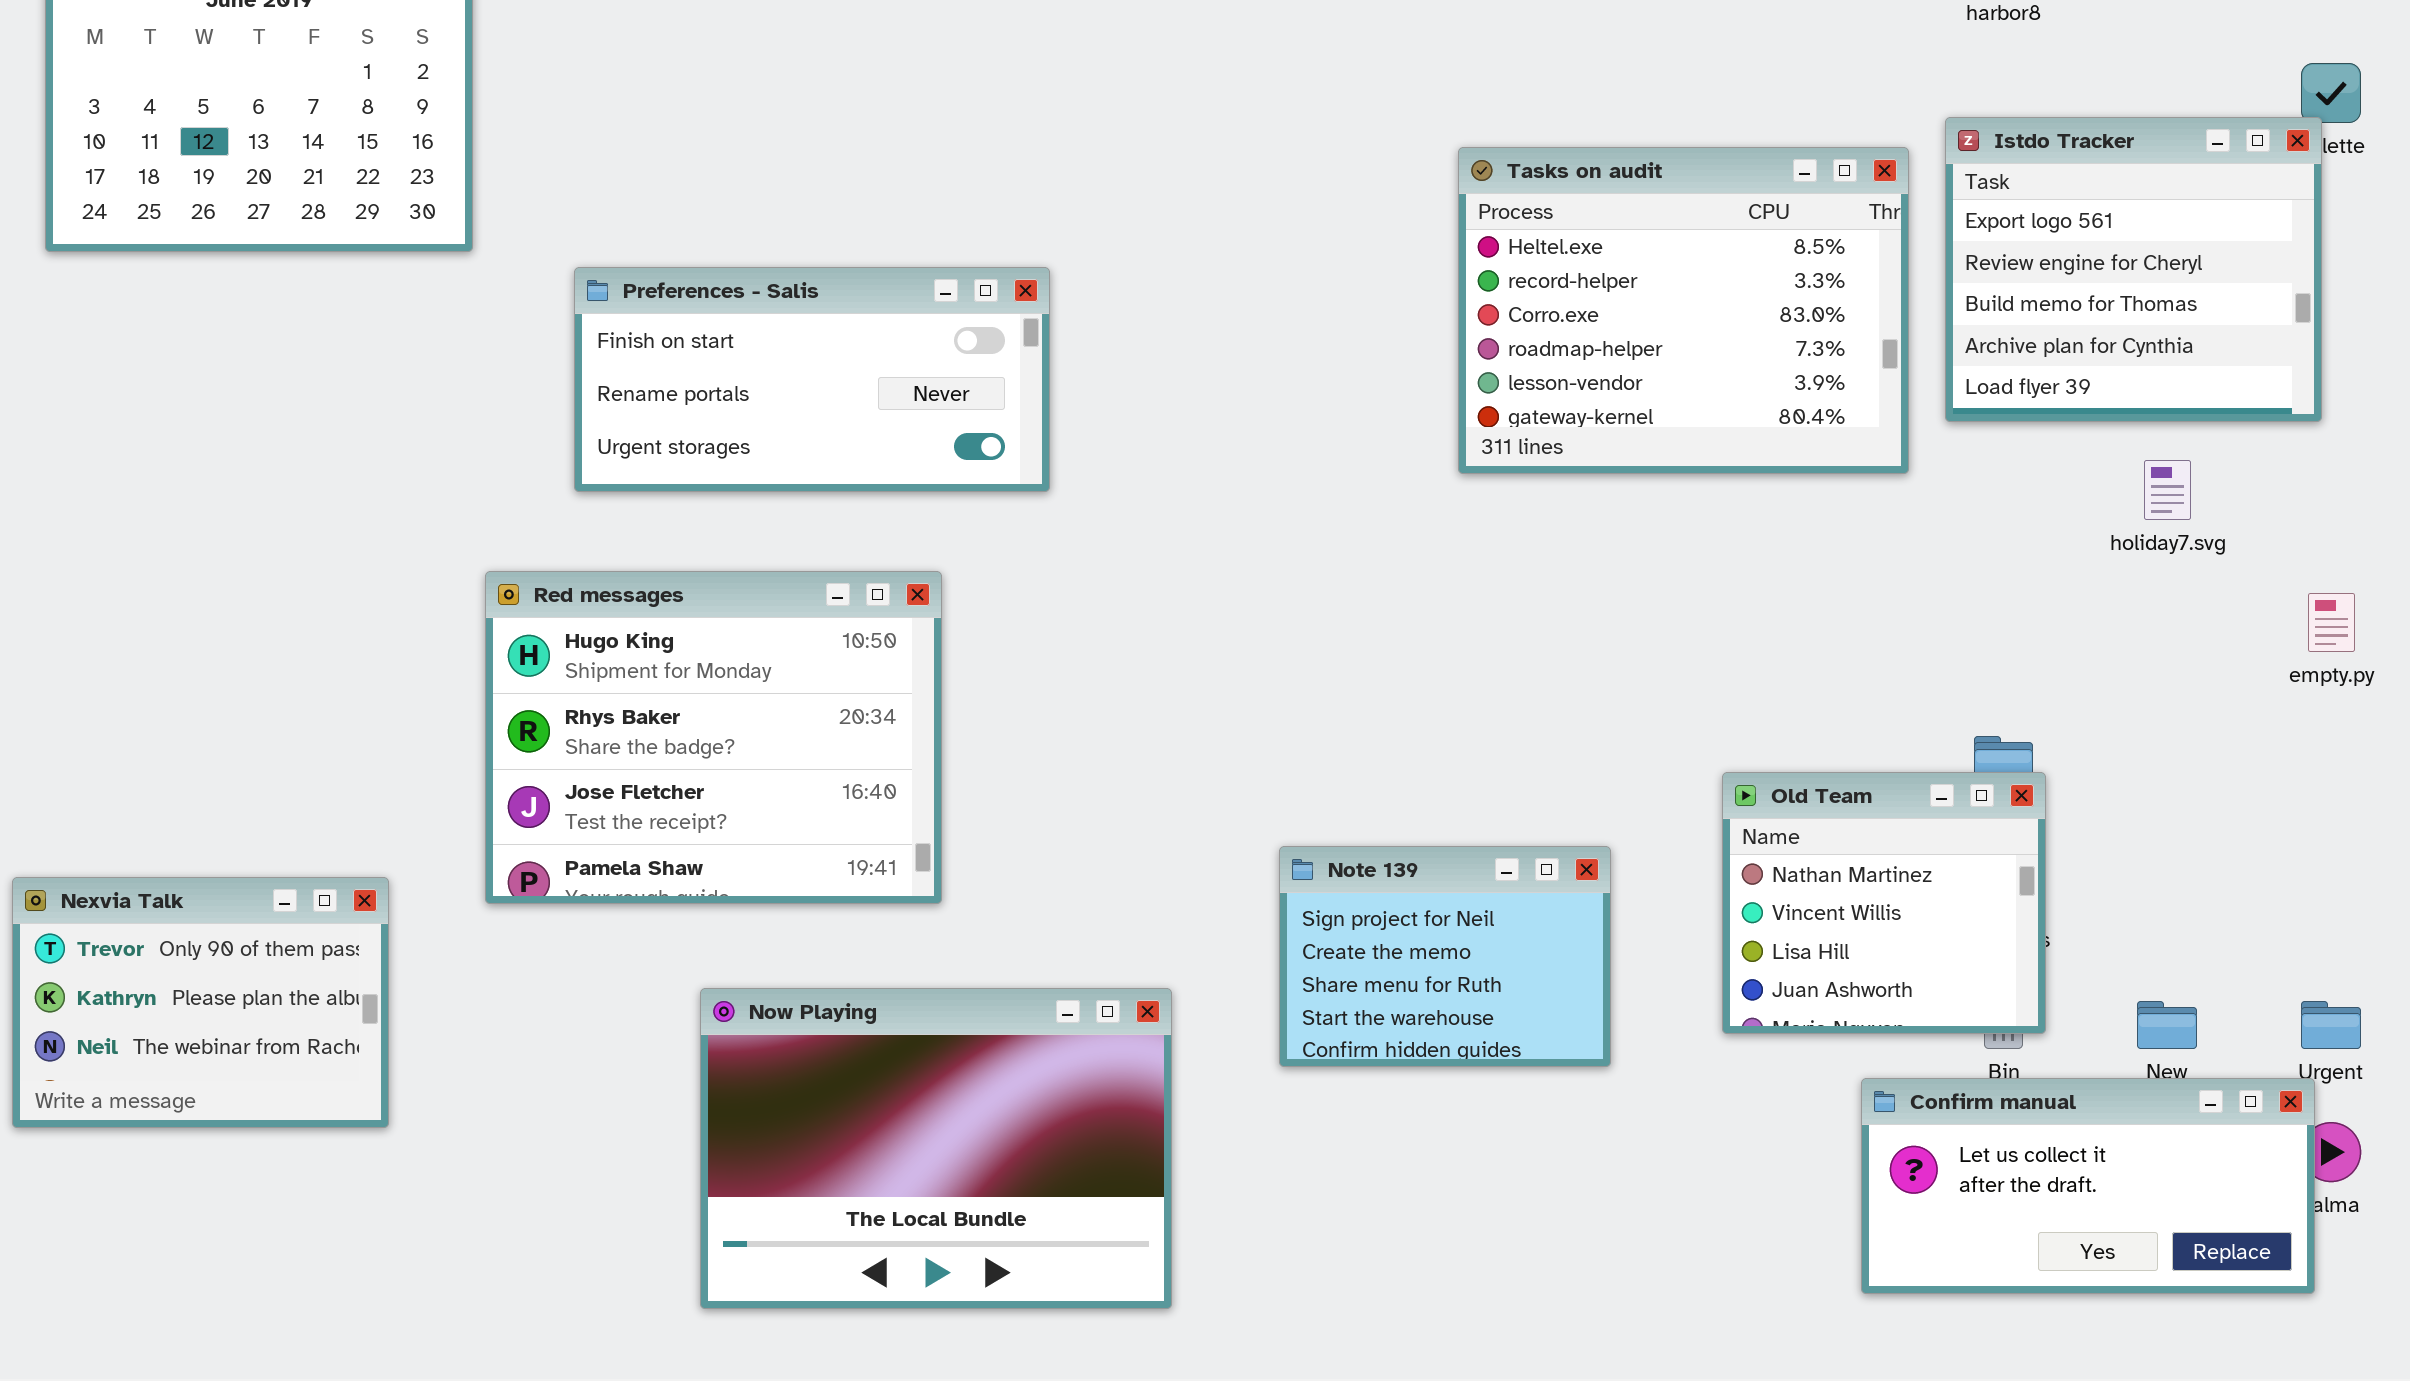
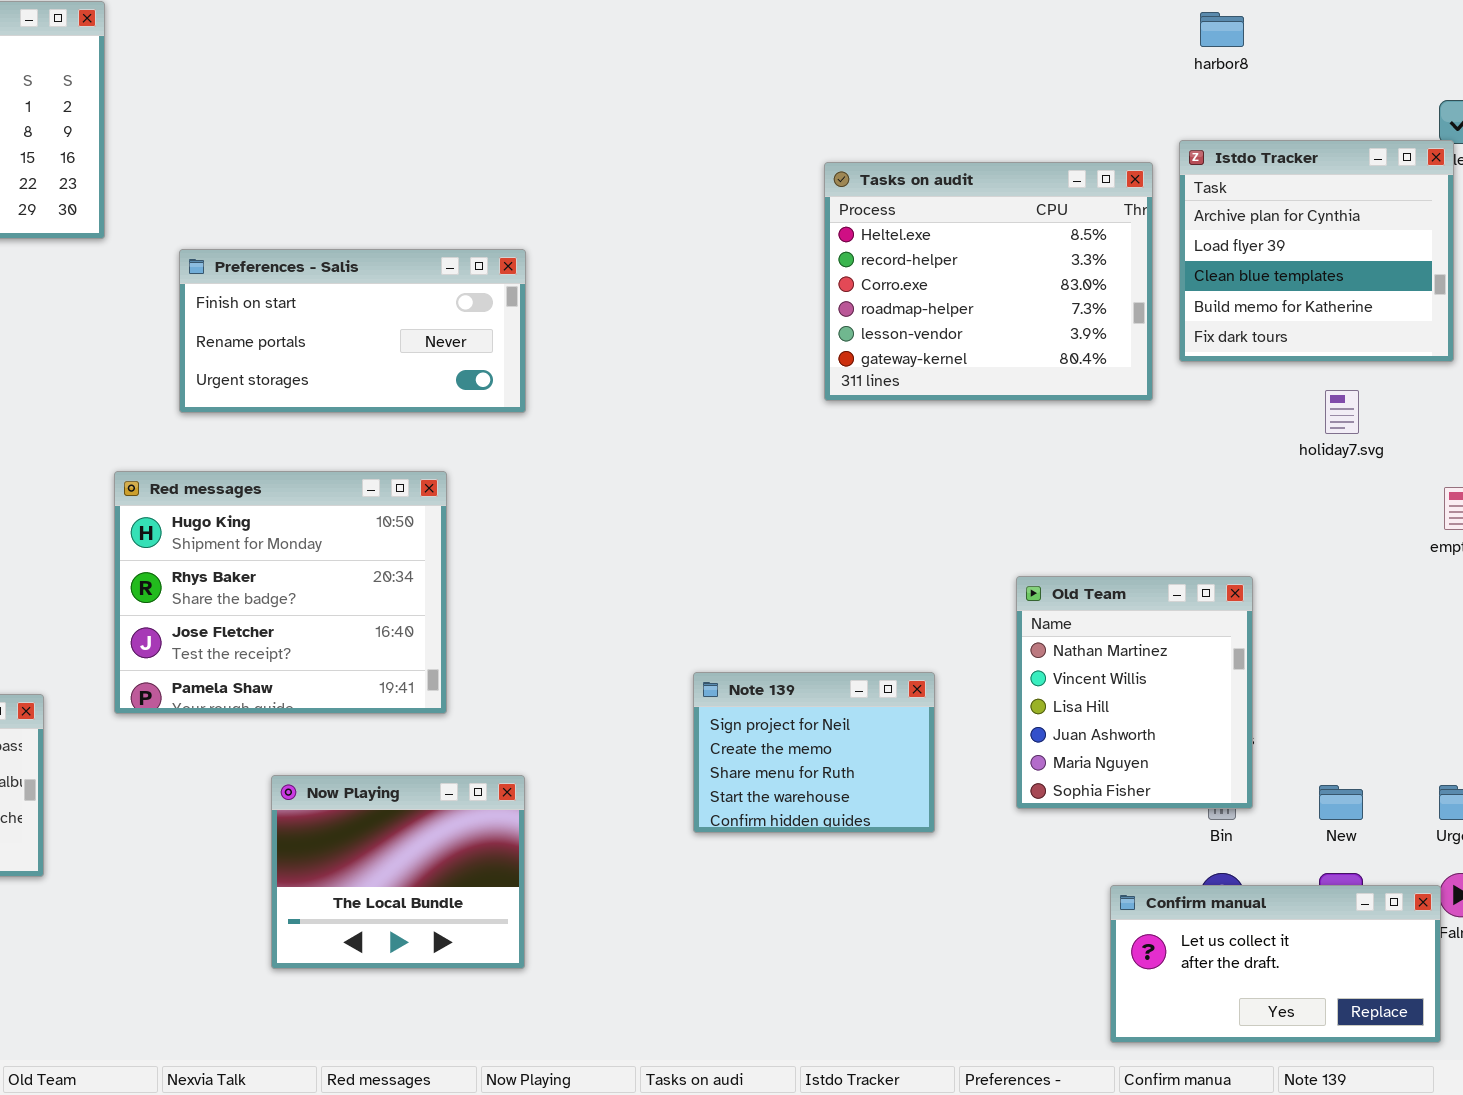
Istdo Tracker: [1945,117,2322,422] -> [1179,140,1454,362], scrolled down 3 rows
Old Team: [1722,772,2046,1034] -> [1016,576,1253,809], resized
Now Playing: [700,988,1172,1309] -> [271,775,525,969], resized
Confirm manual: [1861,1078,2315,1294] -> [1110,885,1441,1043], moved

